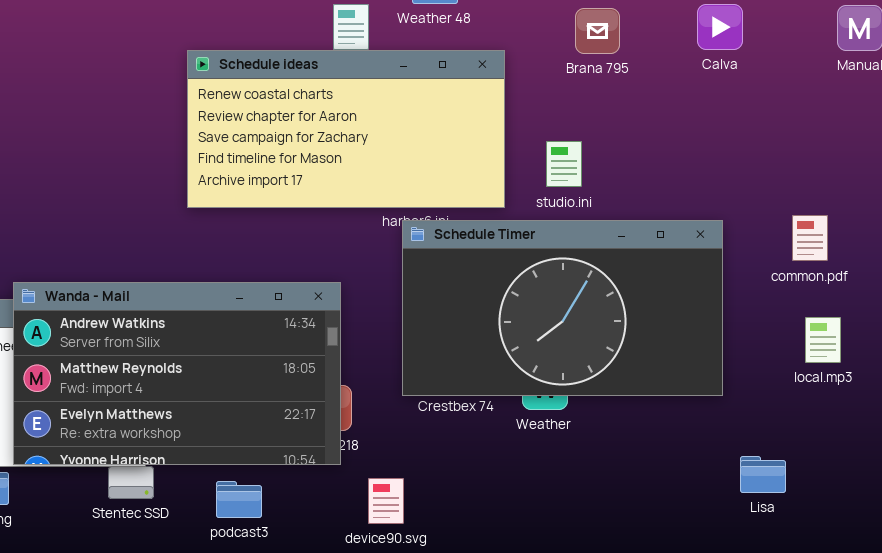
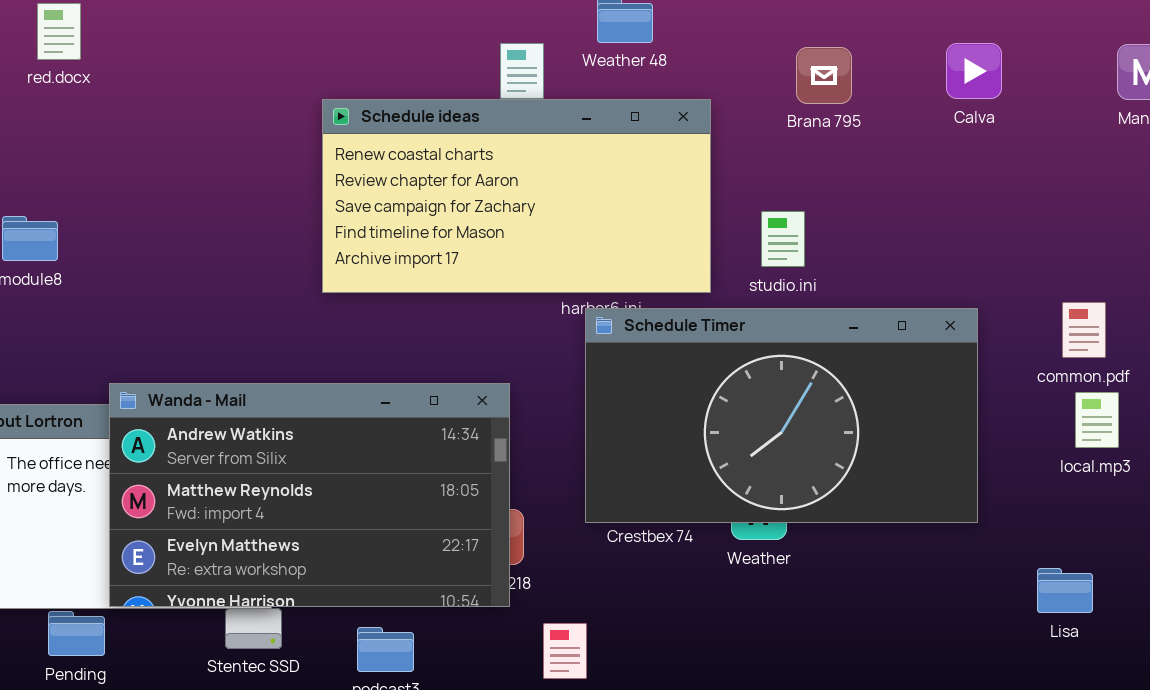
local.mp3: [805,317,841,363] -> [1075,392,1119,448], moved
Lisa: [740,456,786,493] -> [1037,568,1093,613], moved

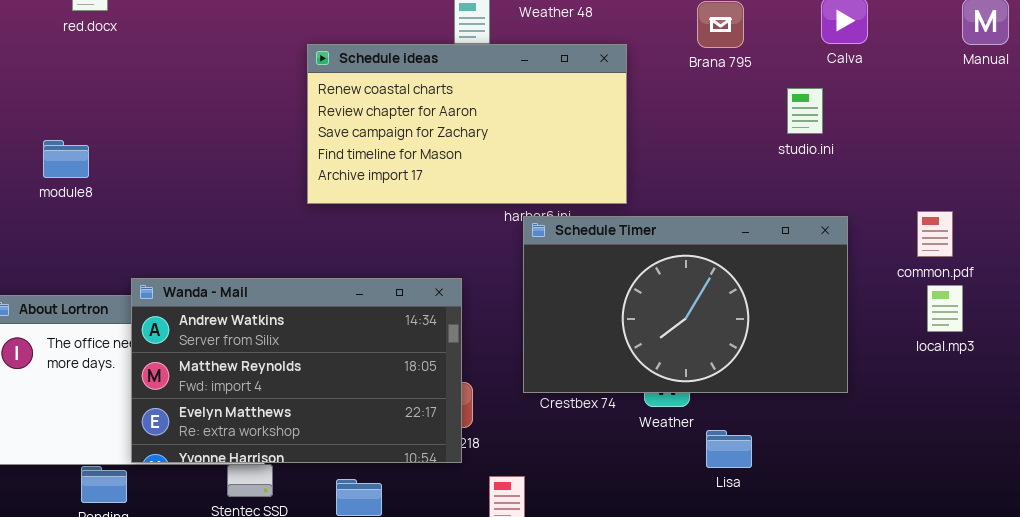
studio.ini: [761,211,805,267] -> [787,88,823,134], moved
Lisa: [1037,568,1093,613] -> [706,430,752,468], moved

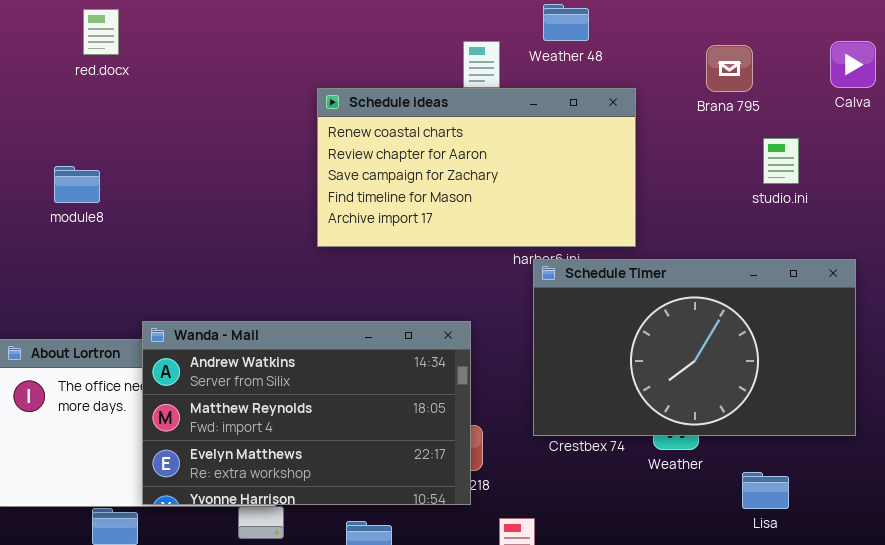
studio.ini: [787,88,823,134] -> [763,138,799,184], moved
module8: [43,140,89,178] -> [54,166,100,203], moved
Lisa: [706,430,752,468] -> [742,472,789,509], moved

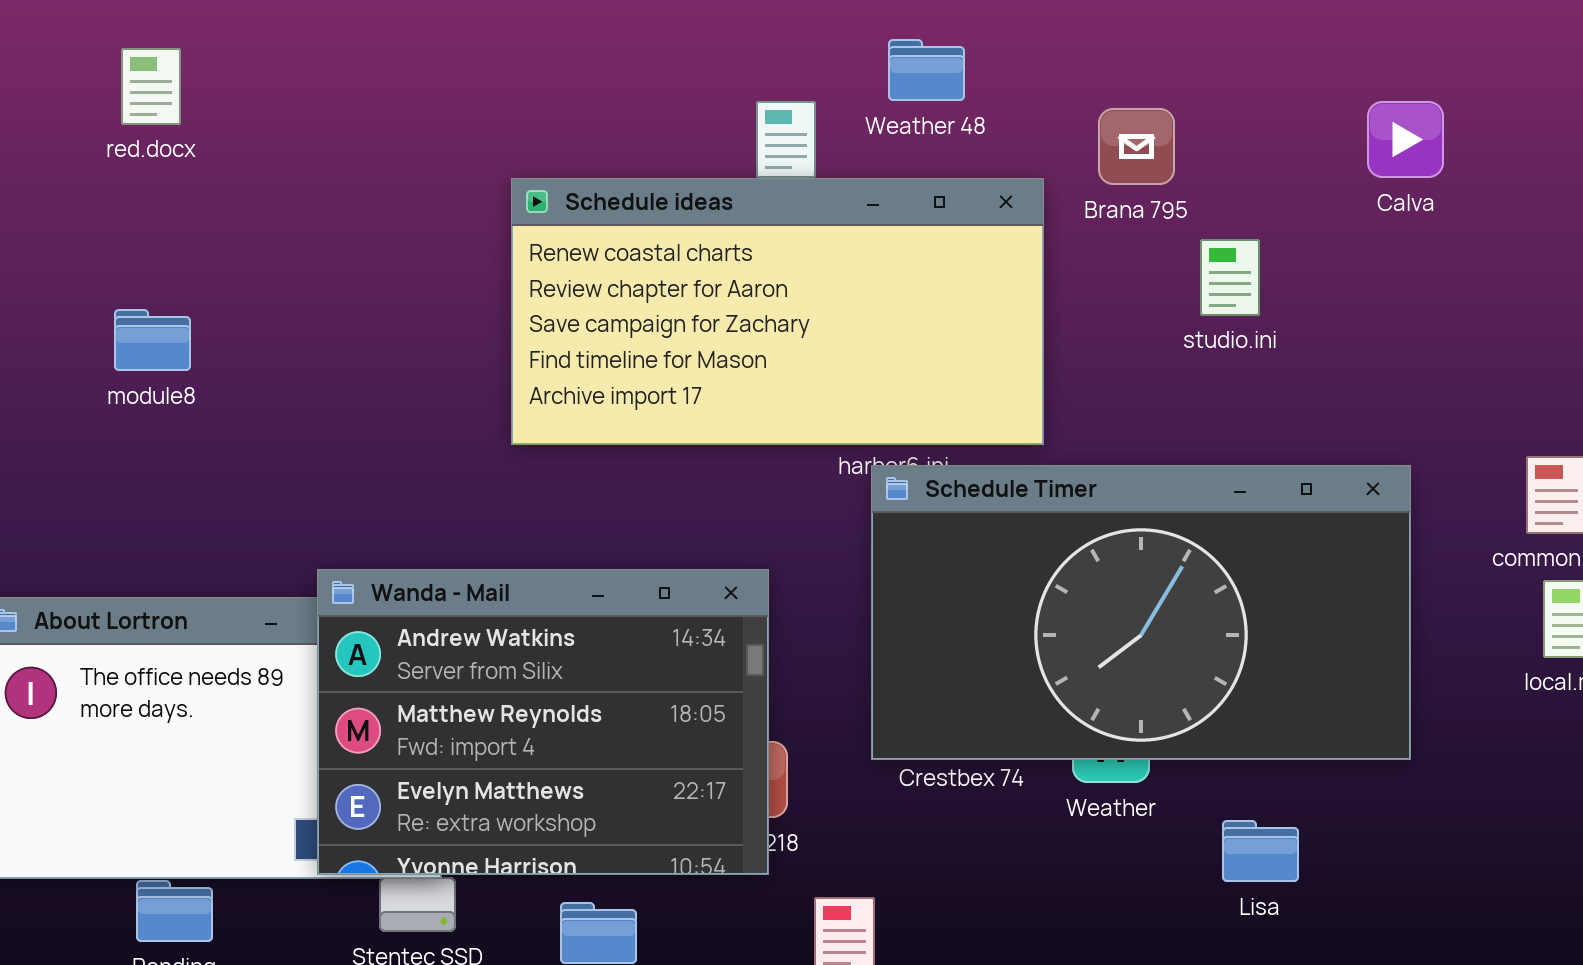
Brana 795: [706,45,753,92] -> [1098,108,1175,185], moved
studio.ini: [763,138,799,184] -> [1200,239,1260,316], moved
module8: [54,166,100,203] -> [114,309,191,371], moved
Wanda - Mail: [142,321,471,505] -> [317,569,769,875], resized

